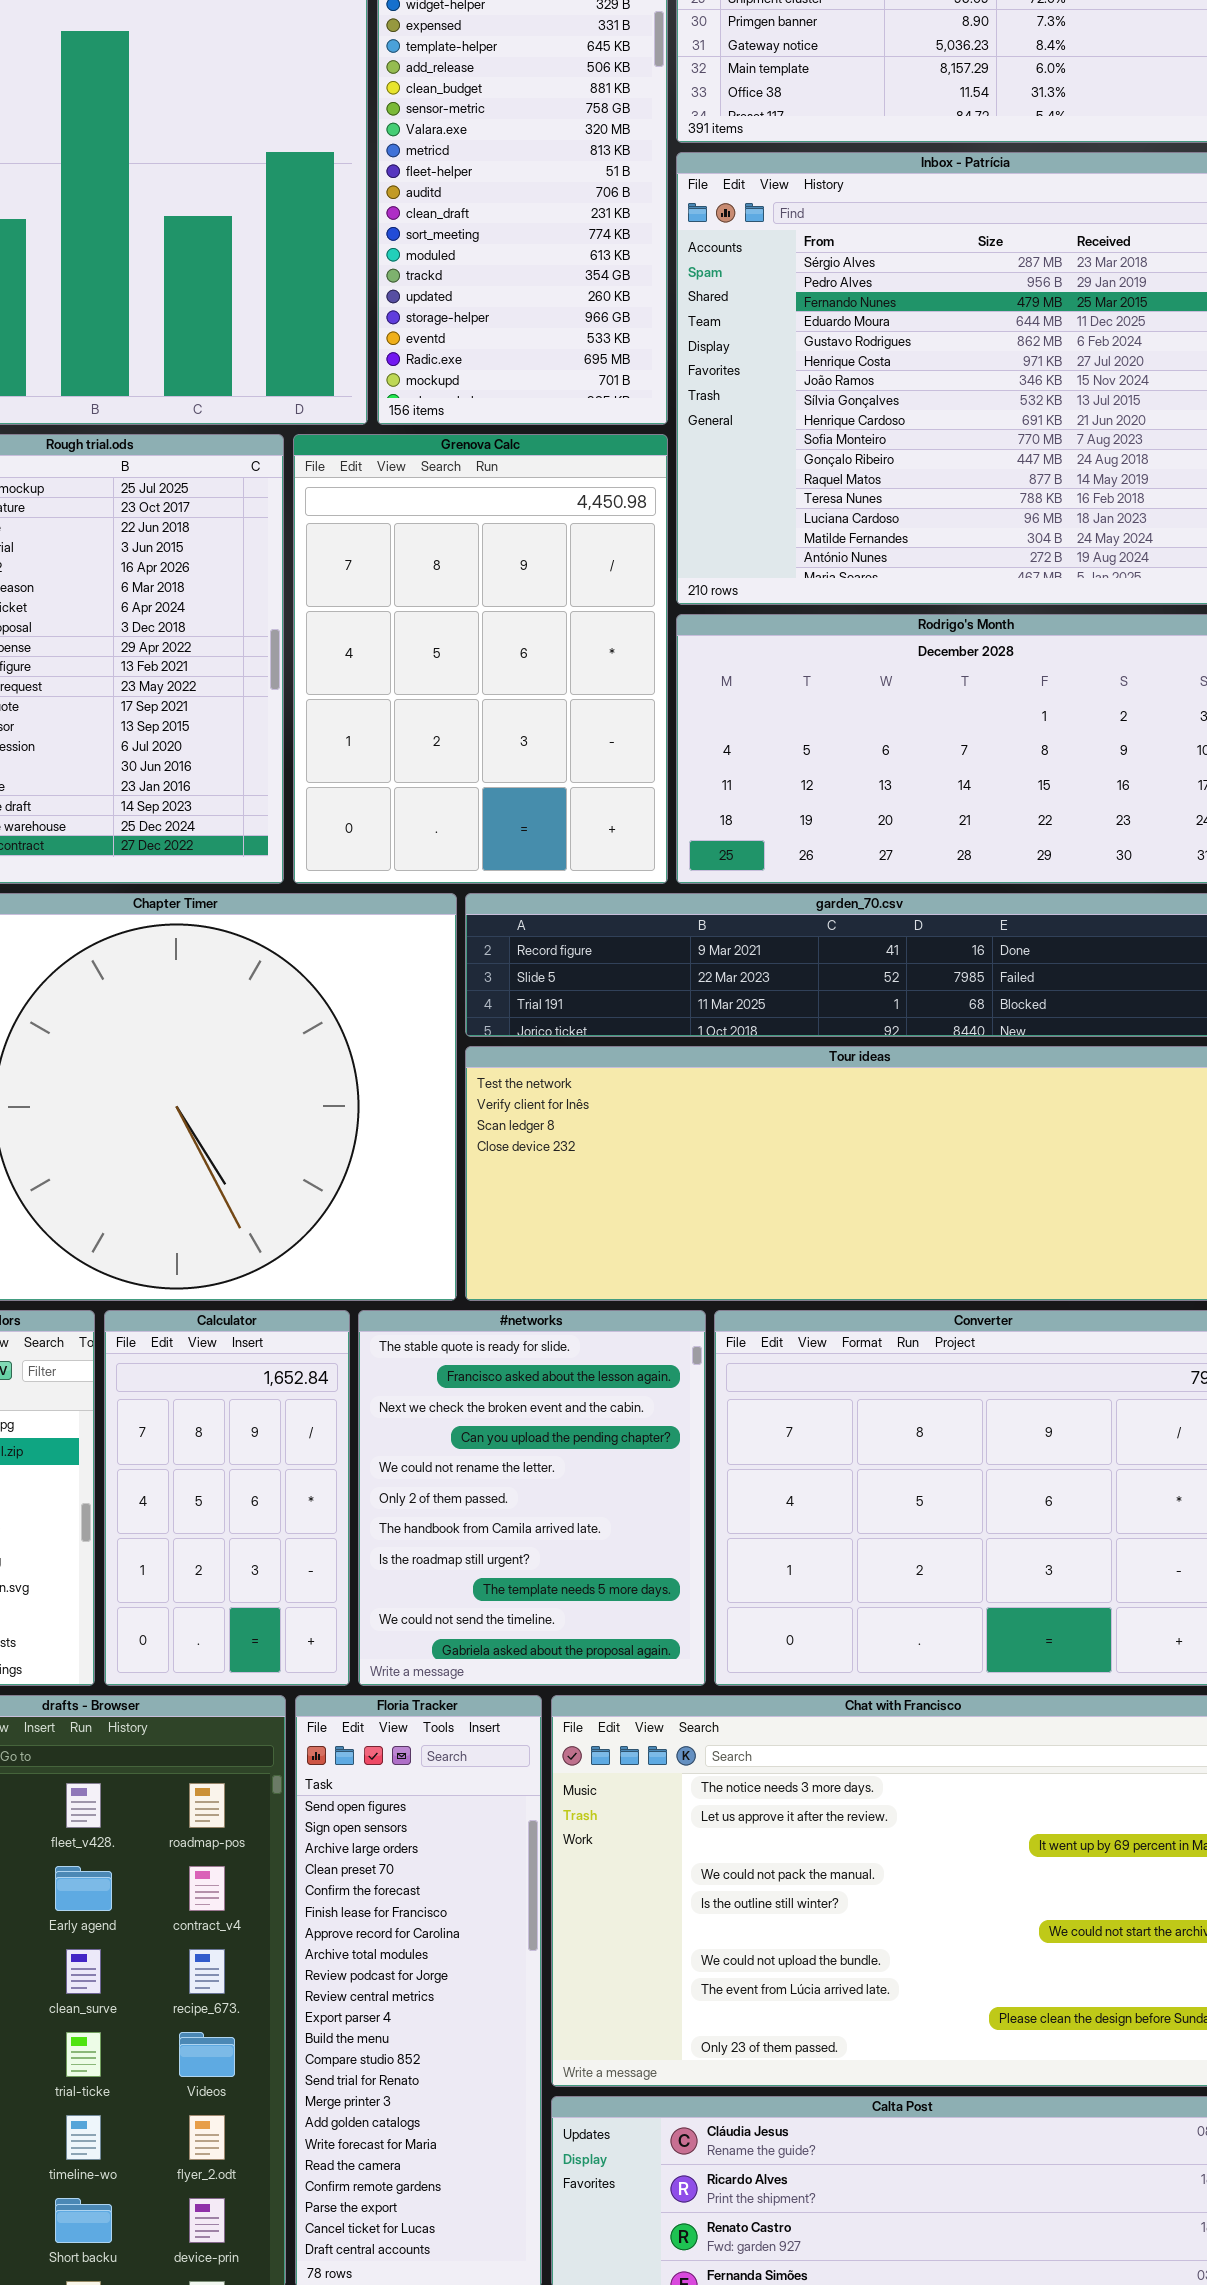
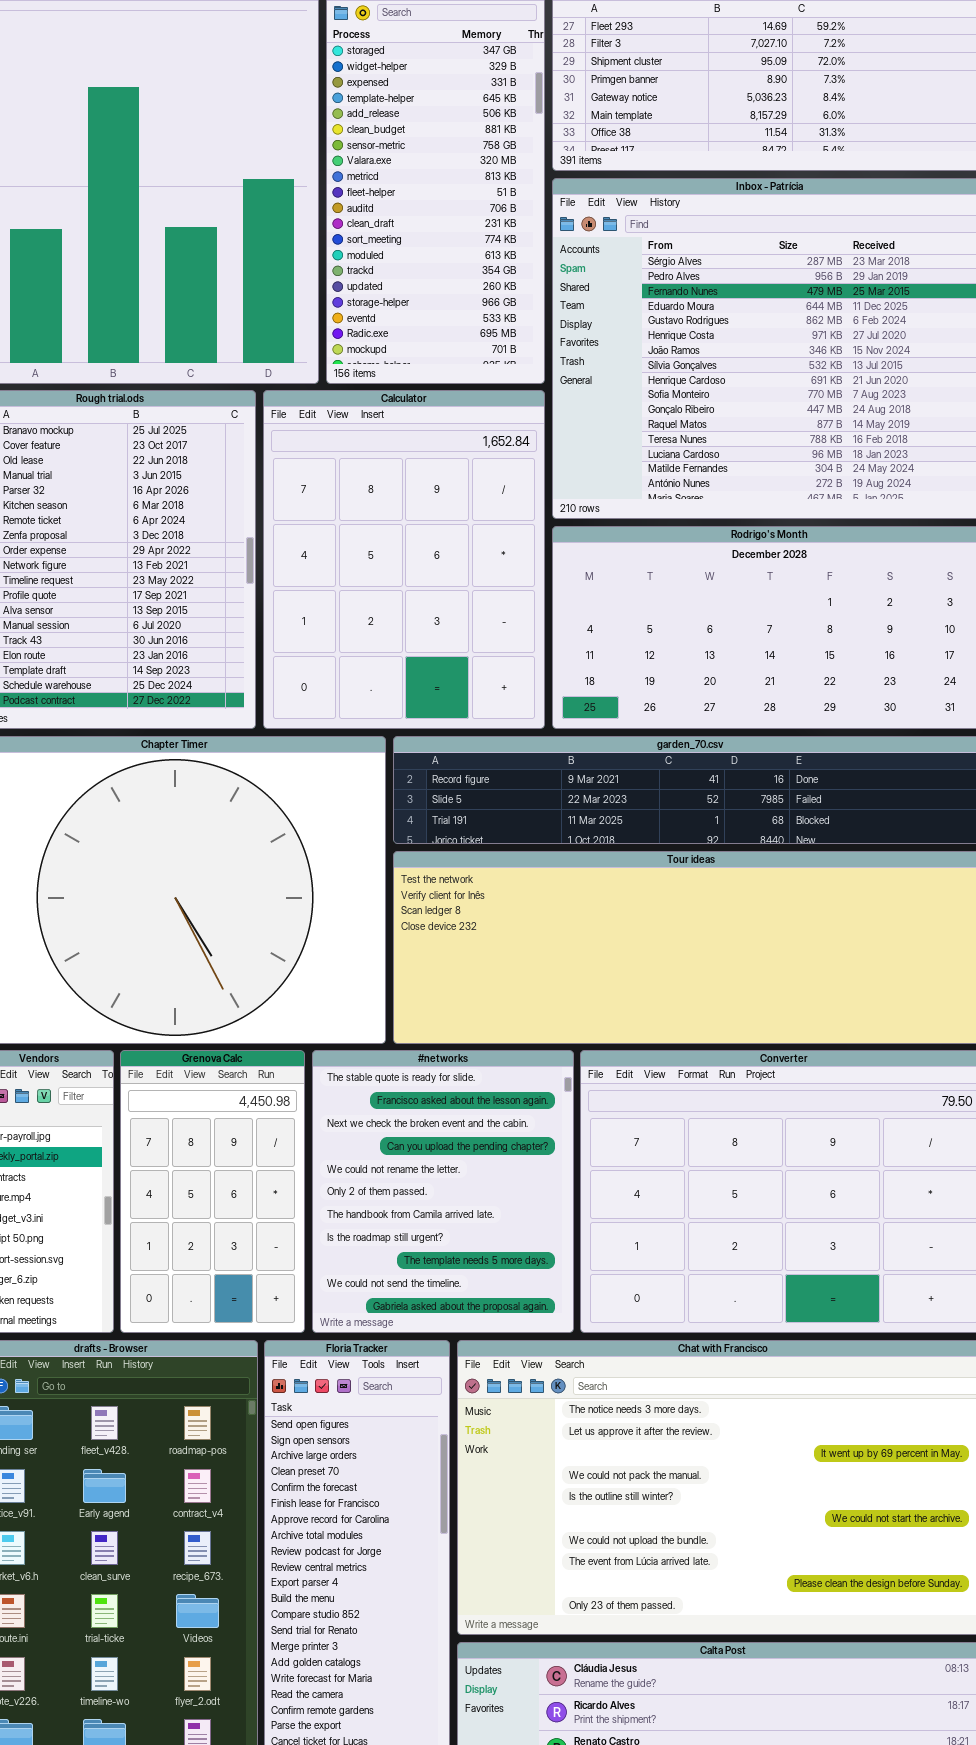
Grenova Calc: [293,434,668,884] -> [120,1050,305,1333], moved, resized
Calculator: [104,1310,350,1686] -> [263,390,545,729], moved, resized

